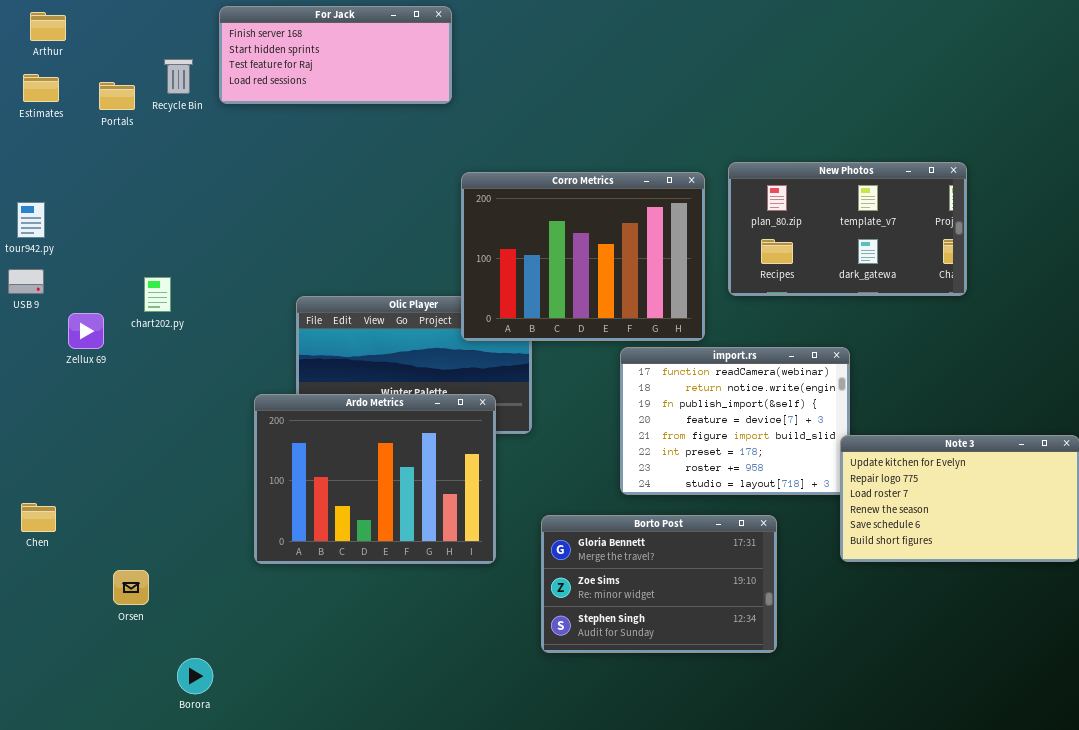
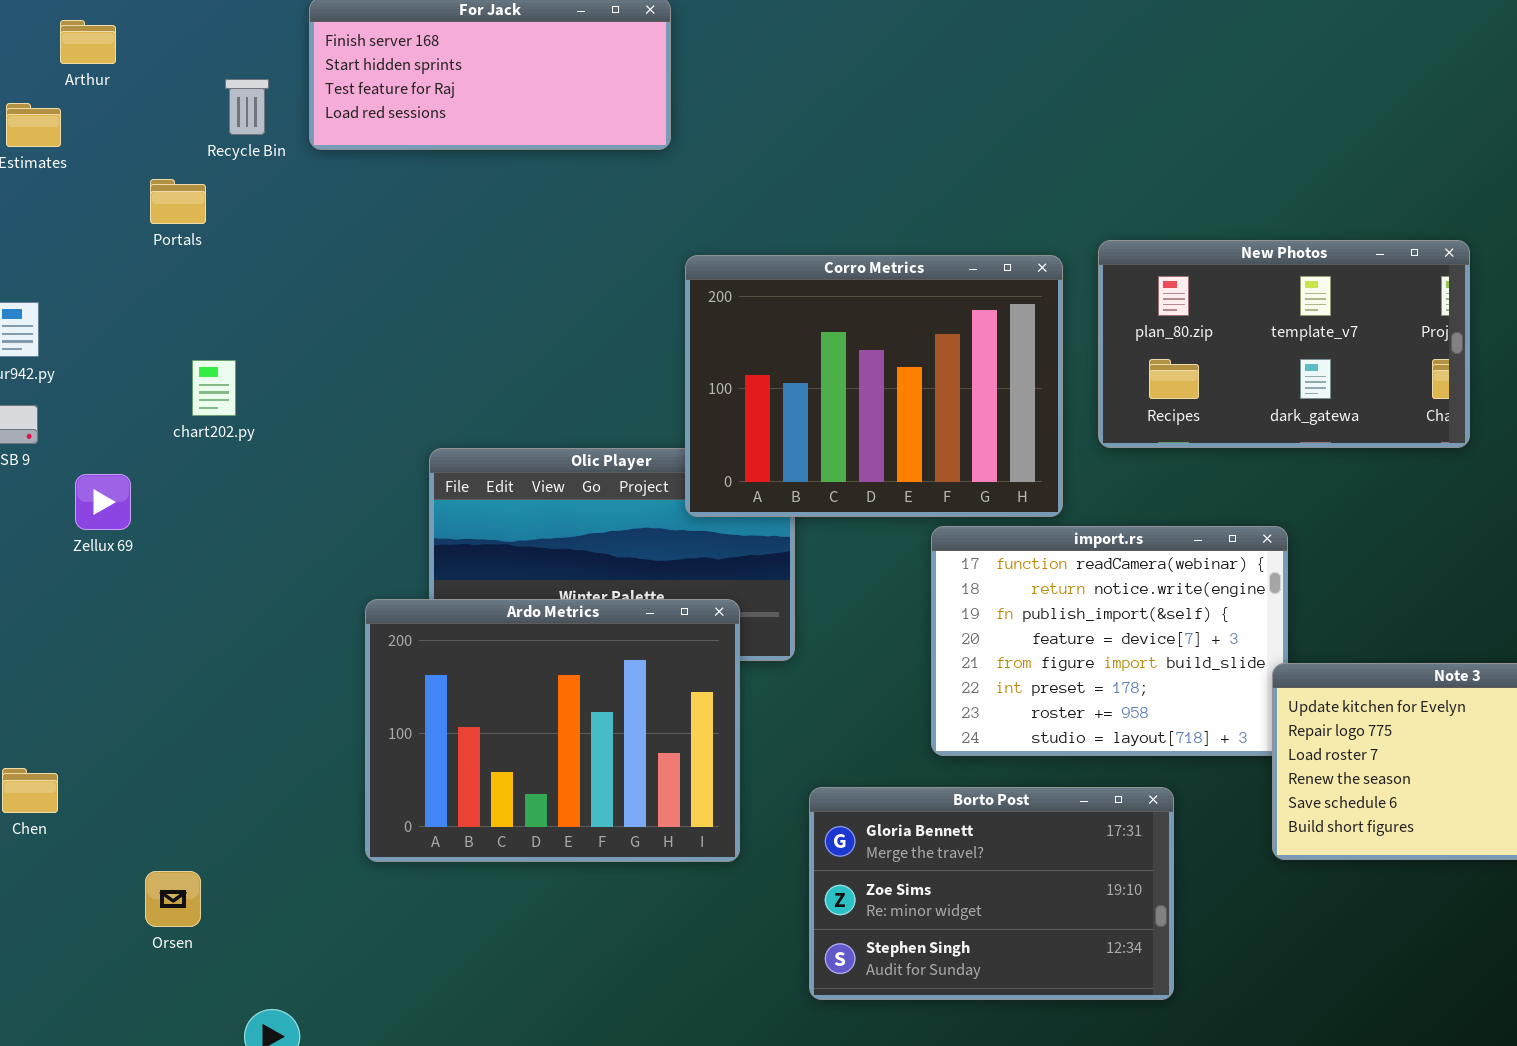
Arthur: [30,12,66,41] -> [60,20,116,64], moved
Portals: [99,82,135,110] -> [150,179,206,224], moved
chart202.py: [144,277,171,312] -> [192,360,236,416], moved

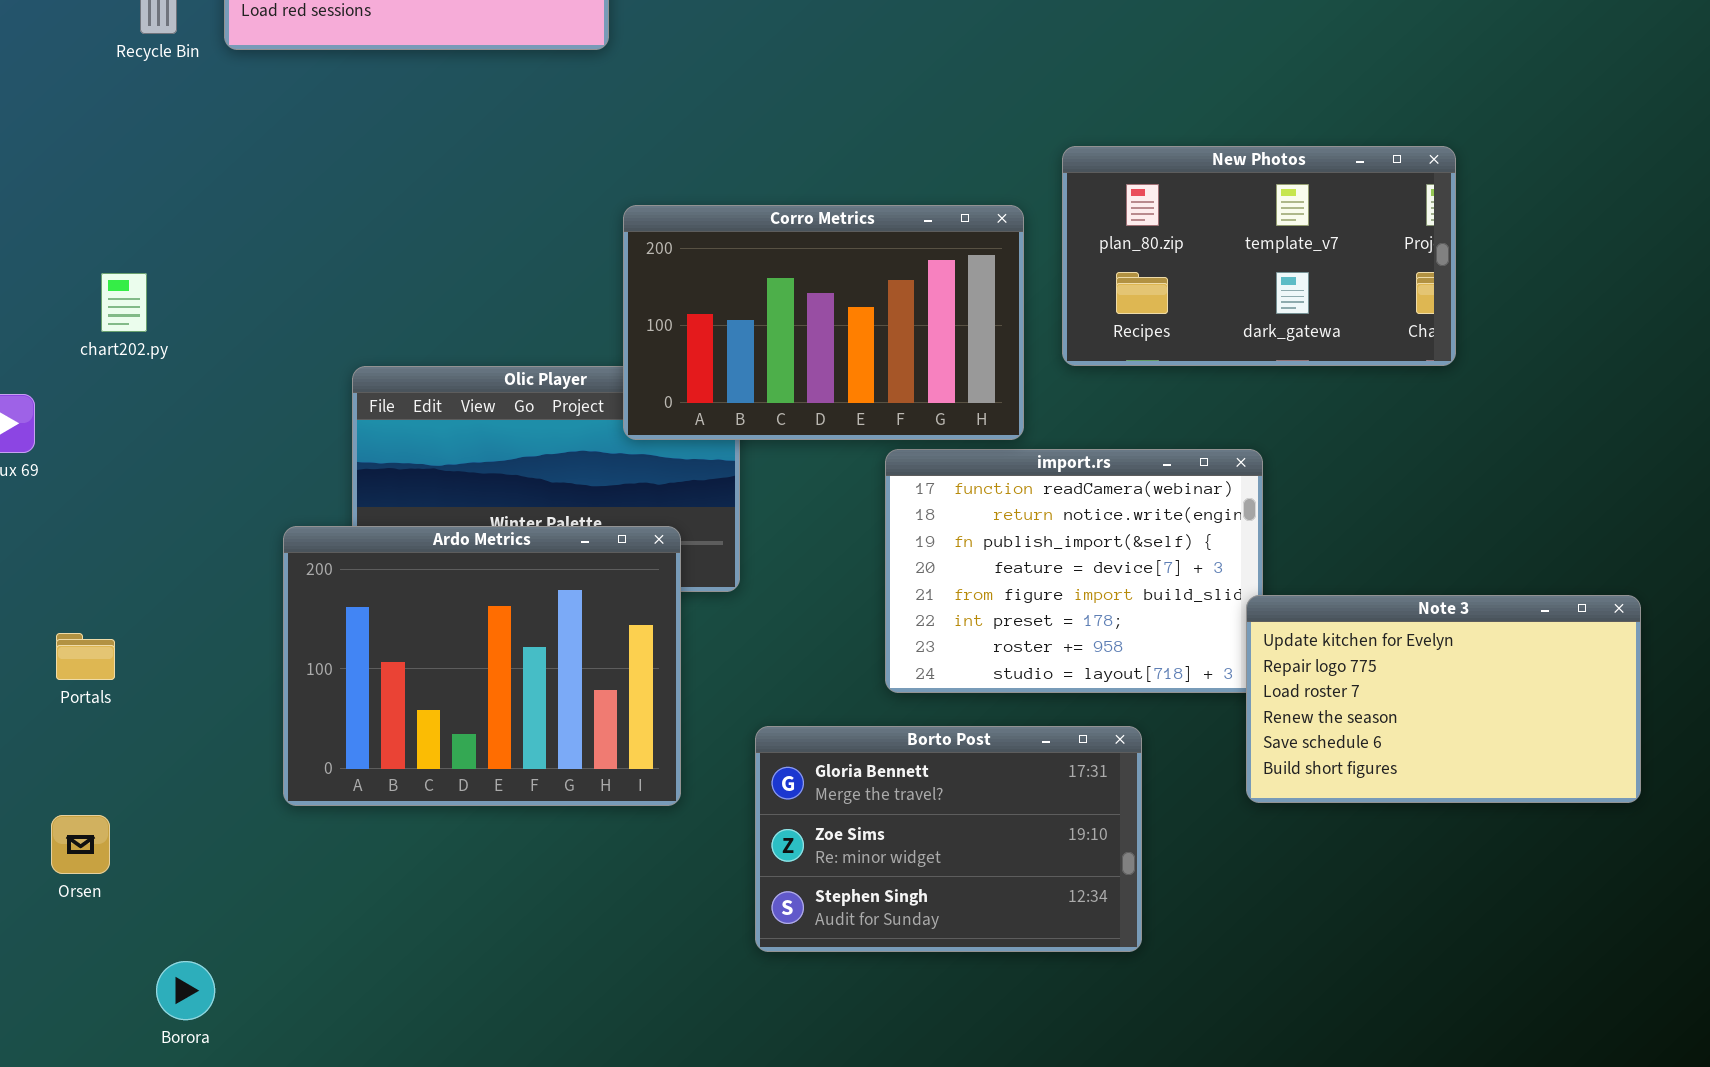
Portals: [150,179,206,224] -> [56,633,115,680], moved
Corro Metrics: [685,255,1063,517] -> [623,205,1024,440], resized

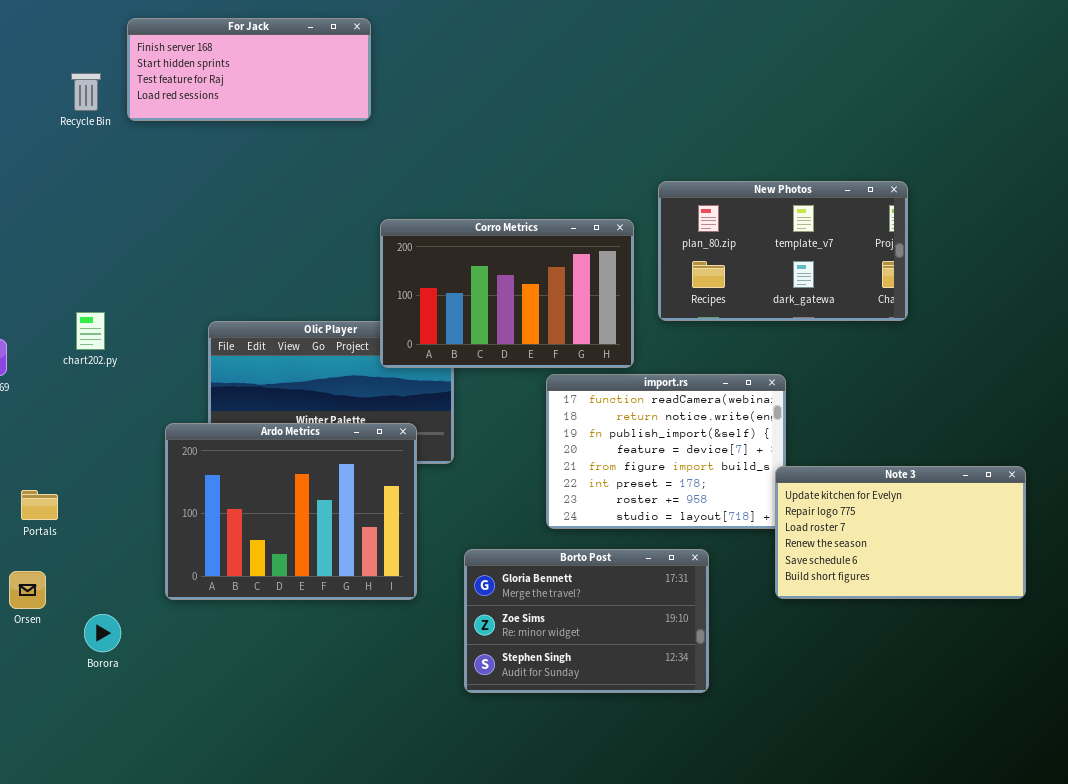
chart202.py: [101,273,147,332] -> [76,312,105,350], moved
Orsen: [51,815,110,874] -> [9,571,46,609], moved
Borora: [156,961,215,1020] -> [84,614,121,652], moved

